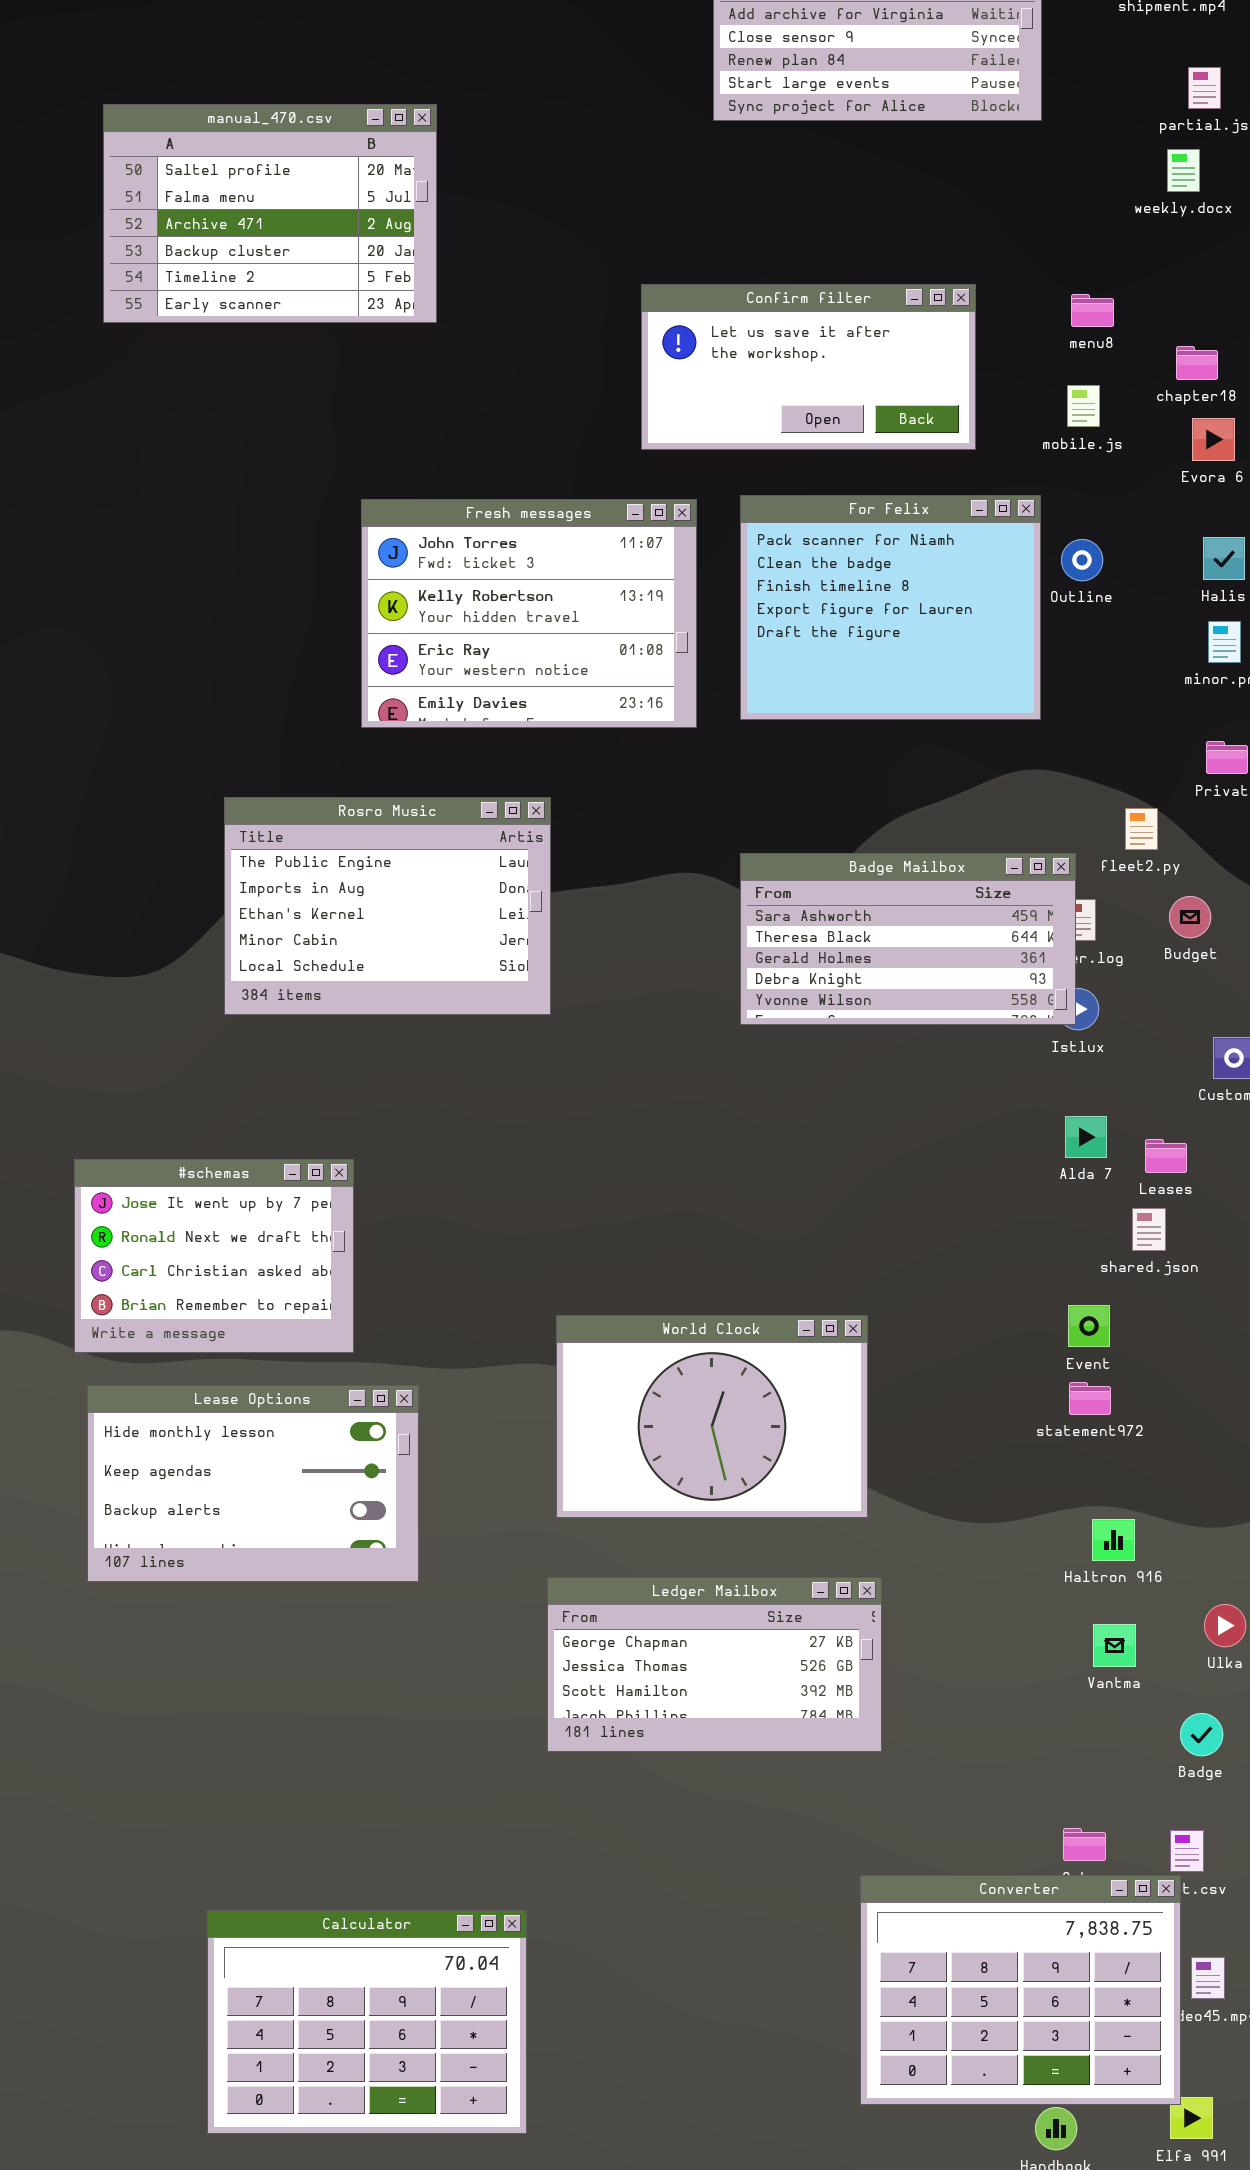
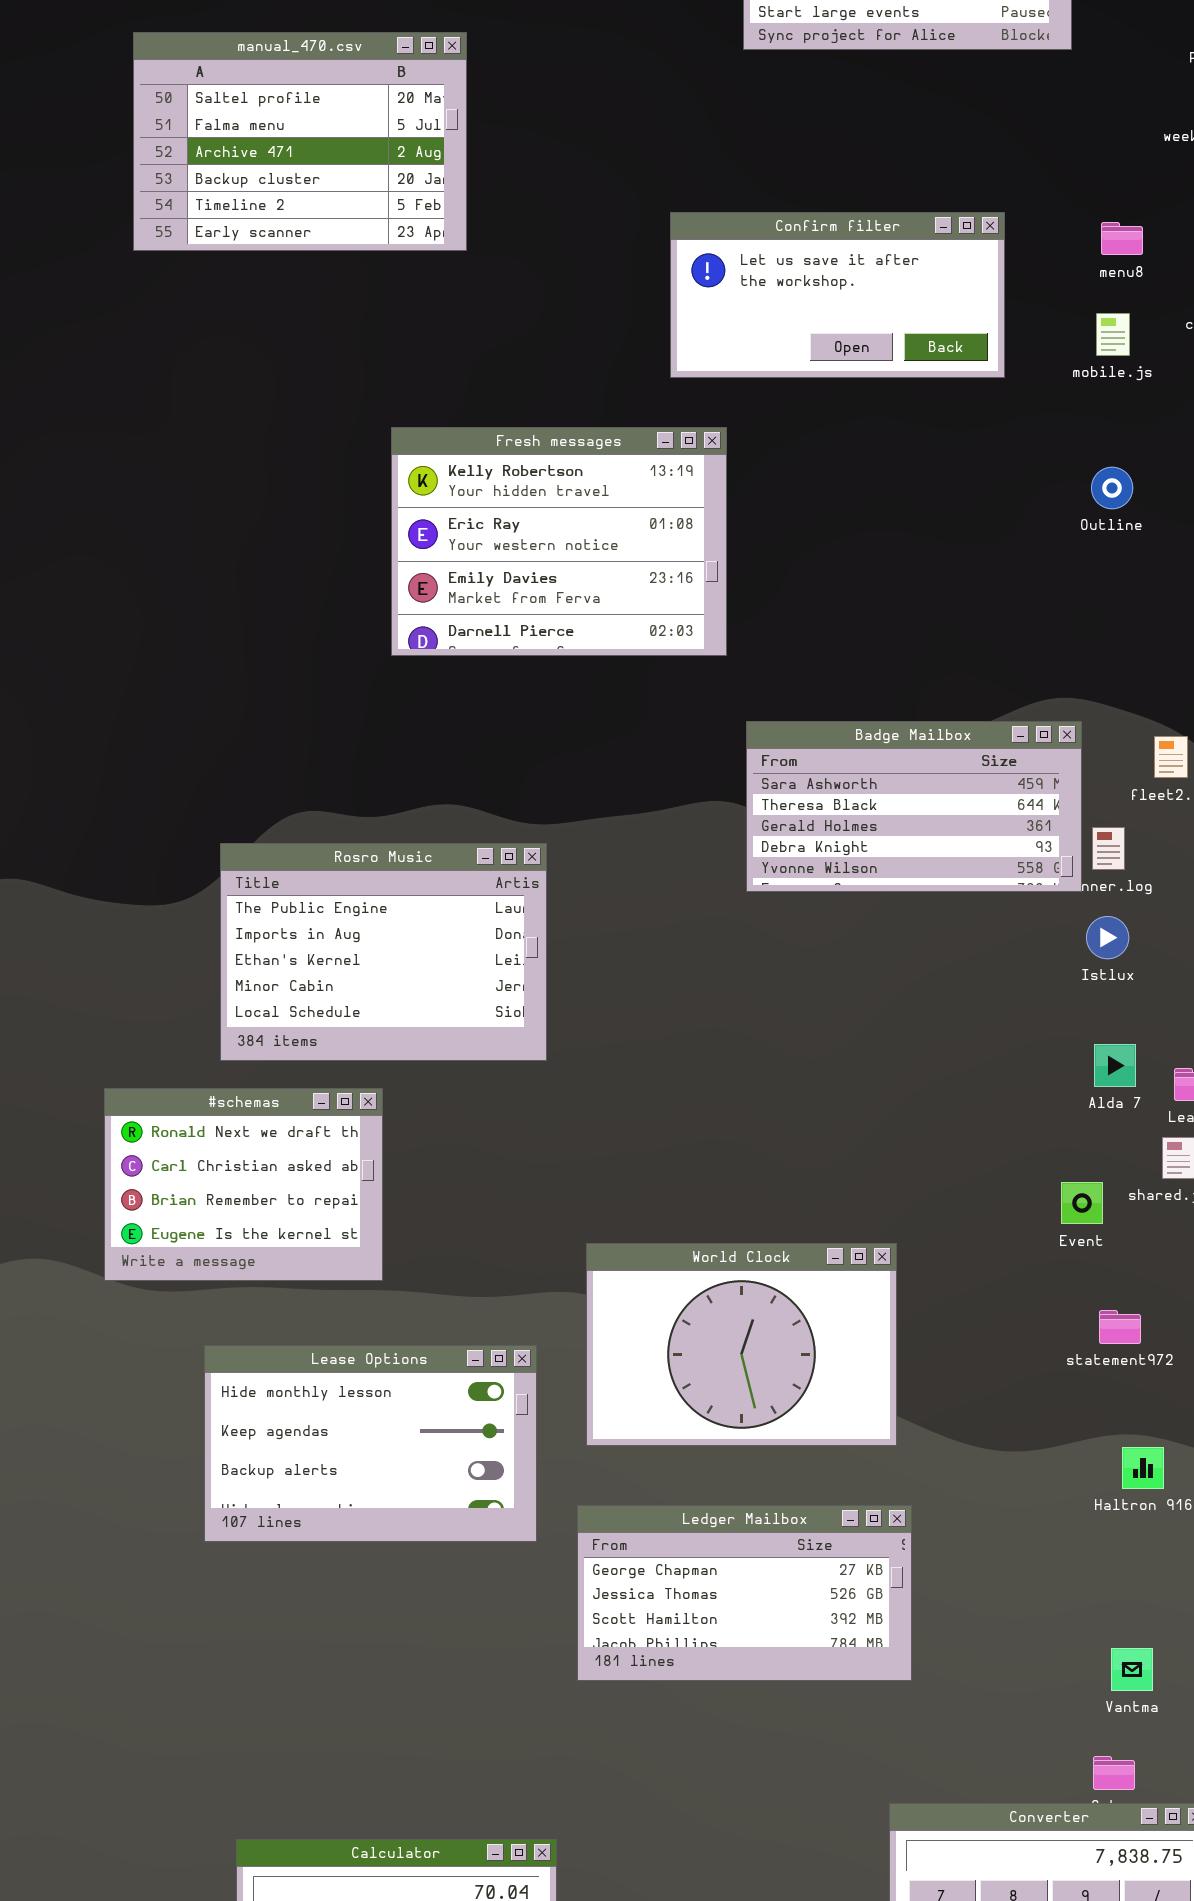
For Felix: [740,495,1041,720] -> none, closed
Fresh messages: [361,499,697,728] -> [391,427,727,656], scrolled down 1 row
Rosro Music: [224,797,551,1015] -> [220,843,547,1061], moved
Badge Mailbox: [740,853,1076,1025] -> [746,721,1082,892], moved
#schemas: [74,1159,354,1353] -> [104,1088,383,1281], scrolled down 1 row
Event: [1068,1305,1110,1347] -> [1061,1182,1103,1224], moved
Lease Options: [87,1385,419,1582] -> [204,1345,537,1542], moved
Vantma: [1093,1624,1136,1667] -> [1111,1648,1153,1691], moved

